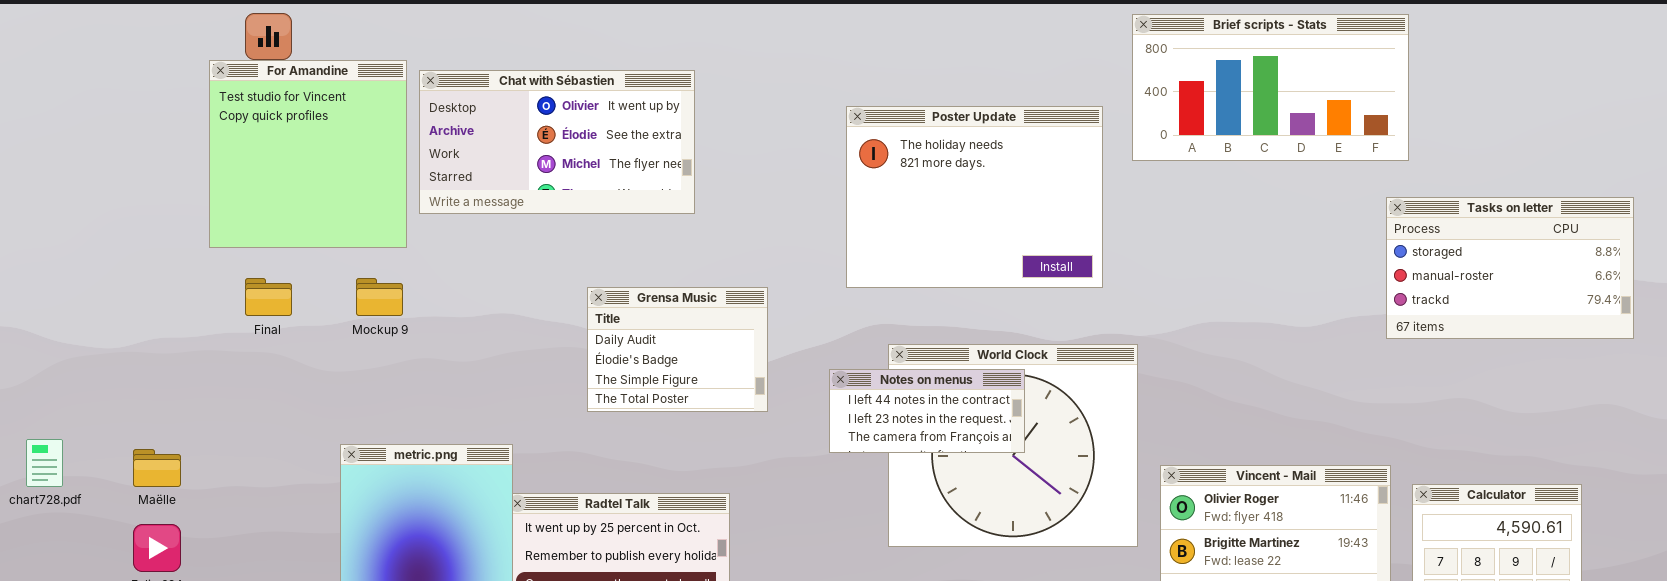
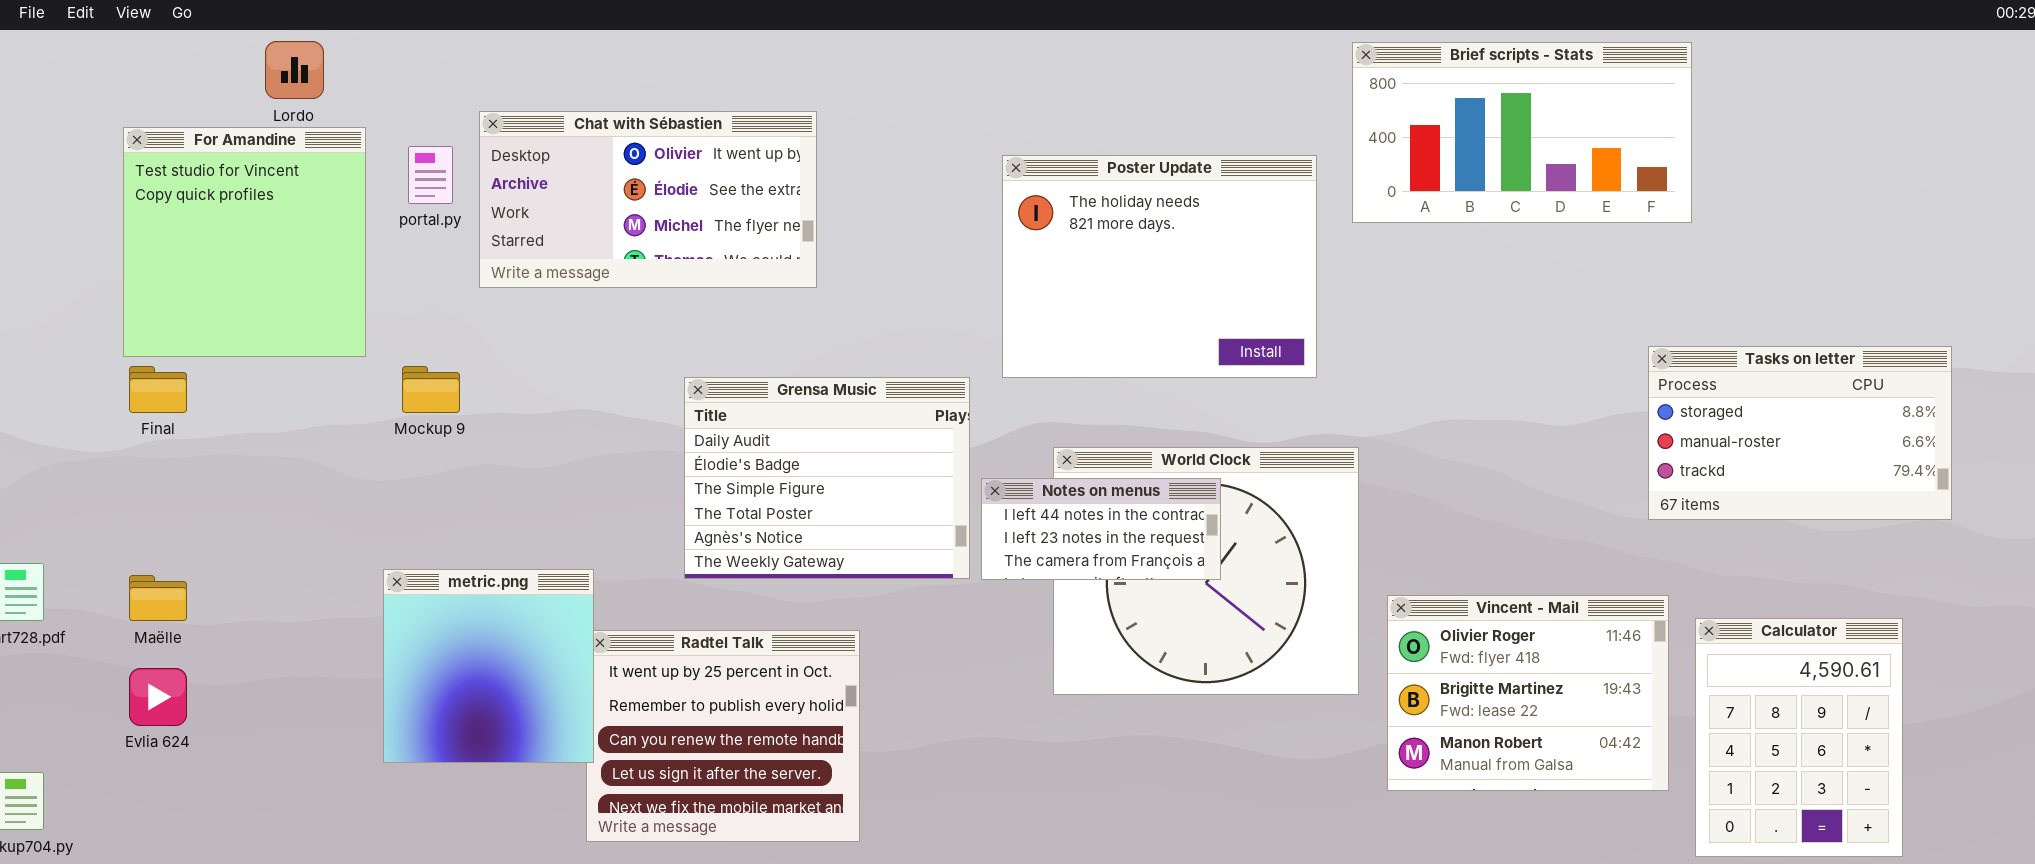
For Amandine: [209,60,407,248] -> [123,127,366,357], moved
Tasks on letter: [1386,197,1634,339] -> [1648,346,1952,520], moved
Final: [245,278,292,316] -> [129,366,187,413], moved
Grensa Music: [587,287,768,412] -> [684,377,970,579], resized

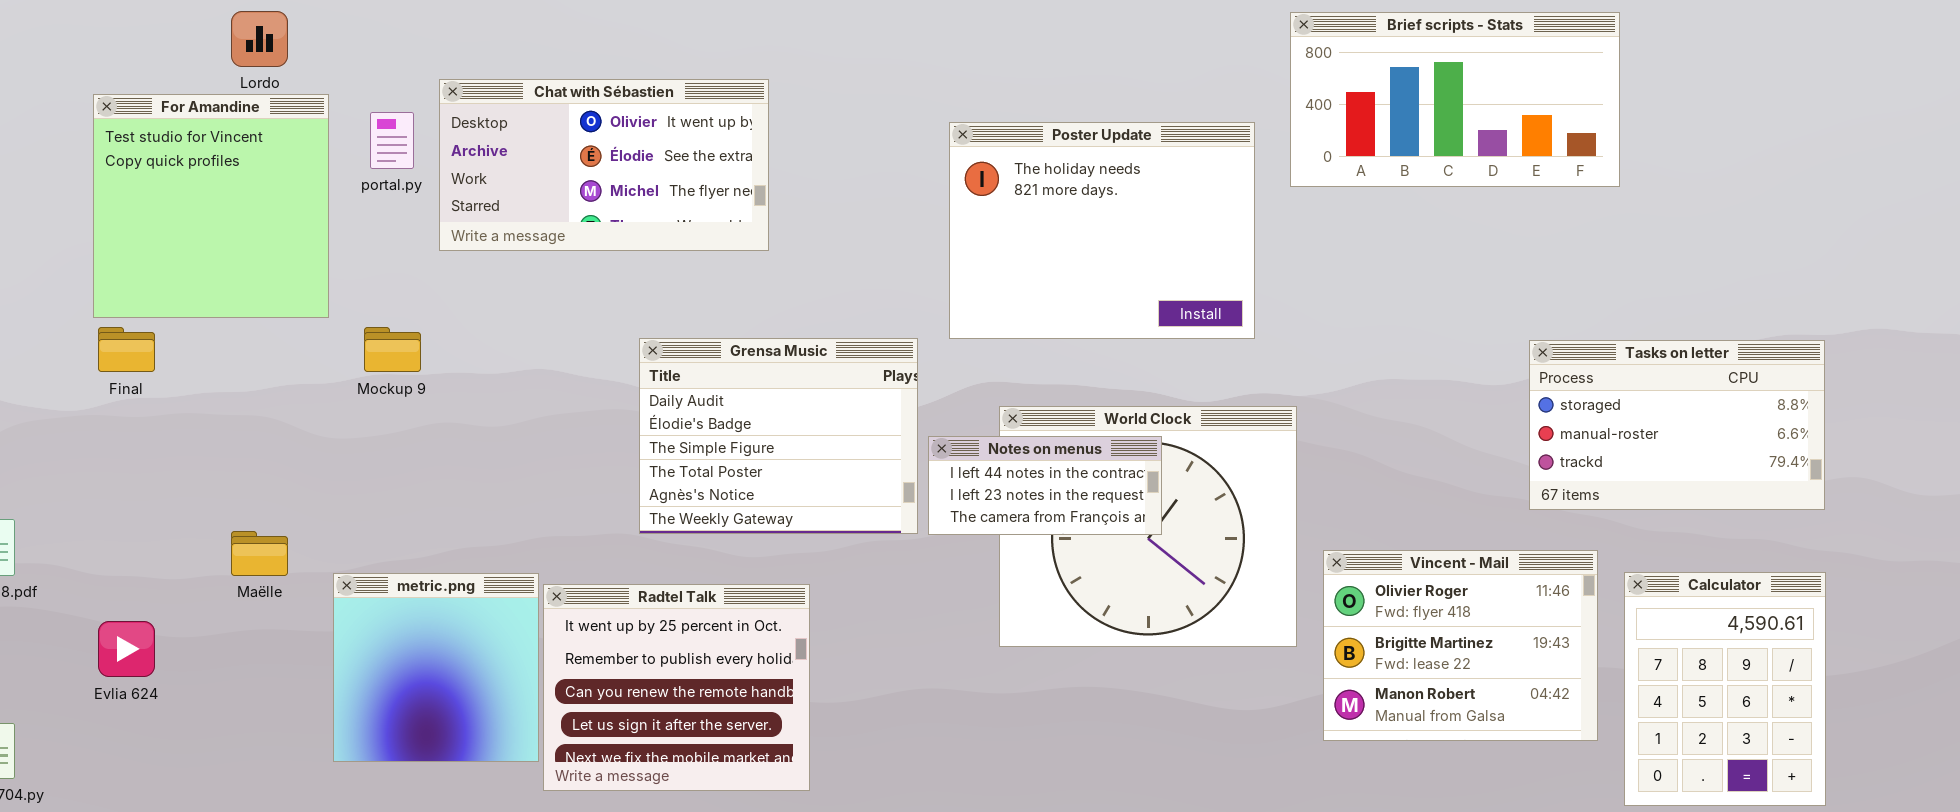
Tasks on letter: [1648,346,1952,520] -> [1529,340,1825,510], moved
metric.png: [383,569,594,763] -> [333,573,539,762], moved
Maëlle: [129,575,187,621] -> [231,531,288,576], moved

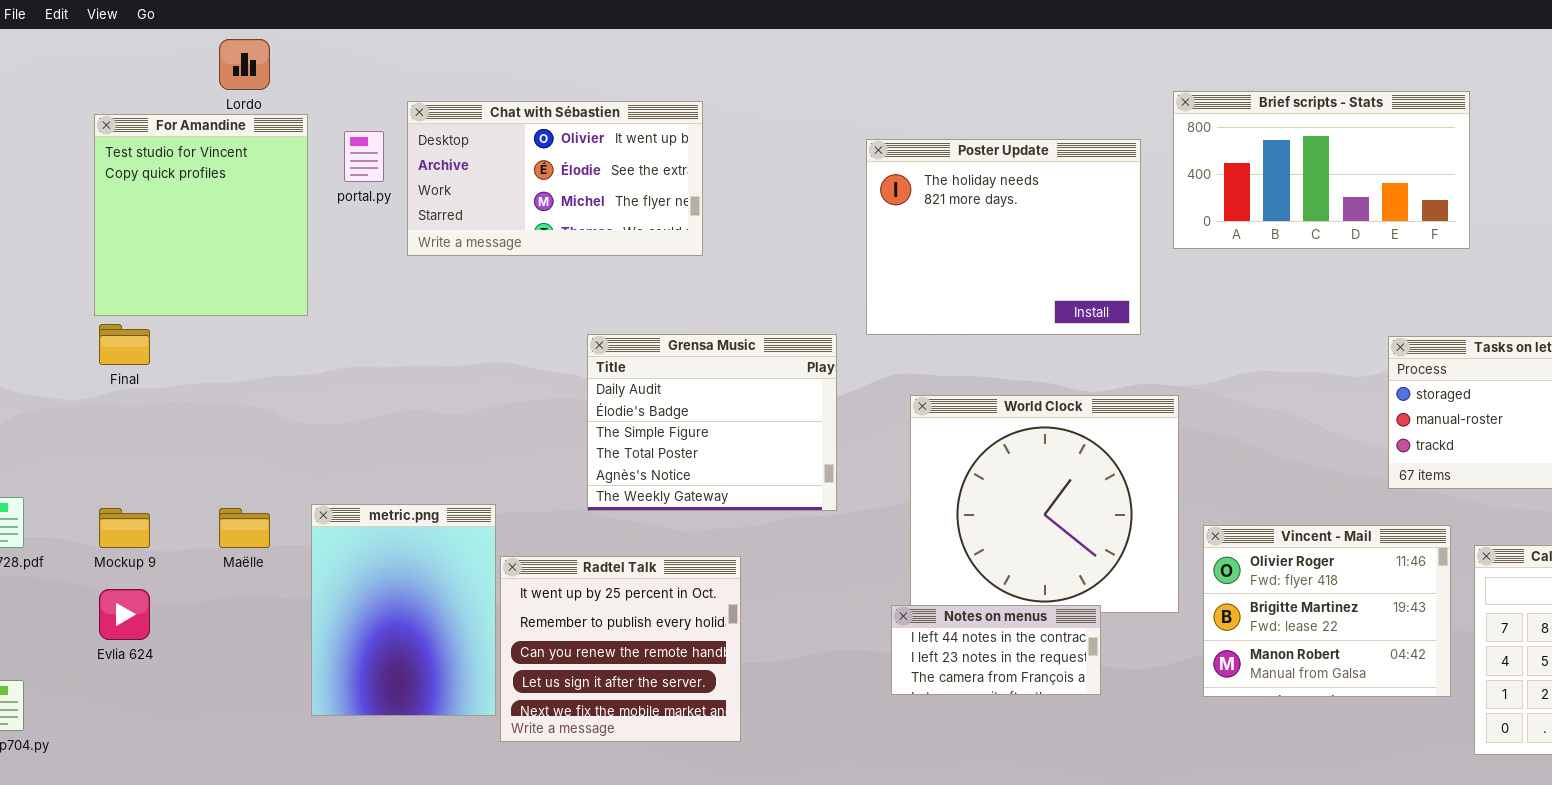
Brief scripts - Stats: [1290,12,1620,187] -> [1173,91,1470,249], moved
Mockup 9: [364,327,421,372] -> [99,508,150,548], moved
Notes on menus: [928,436,1162,535] -> [891,605,1101,695], moved
metric.png: [333,573,539,762] -> [311,504,496,716], resized

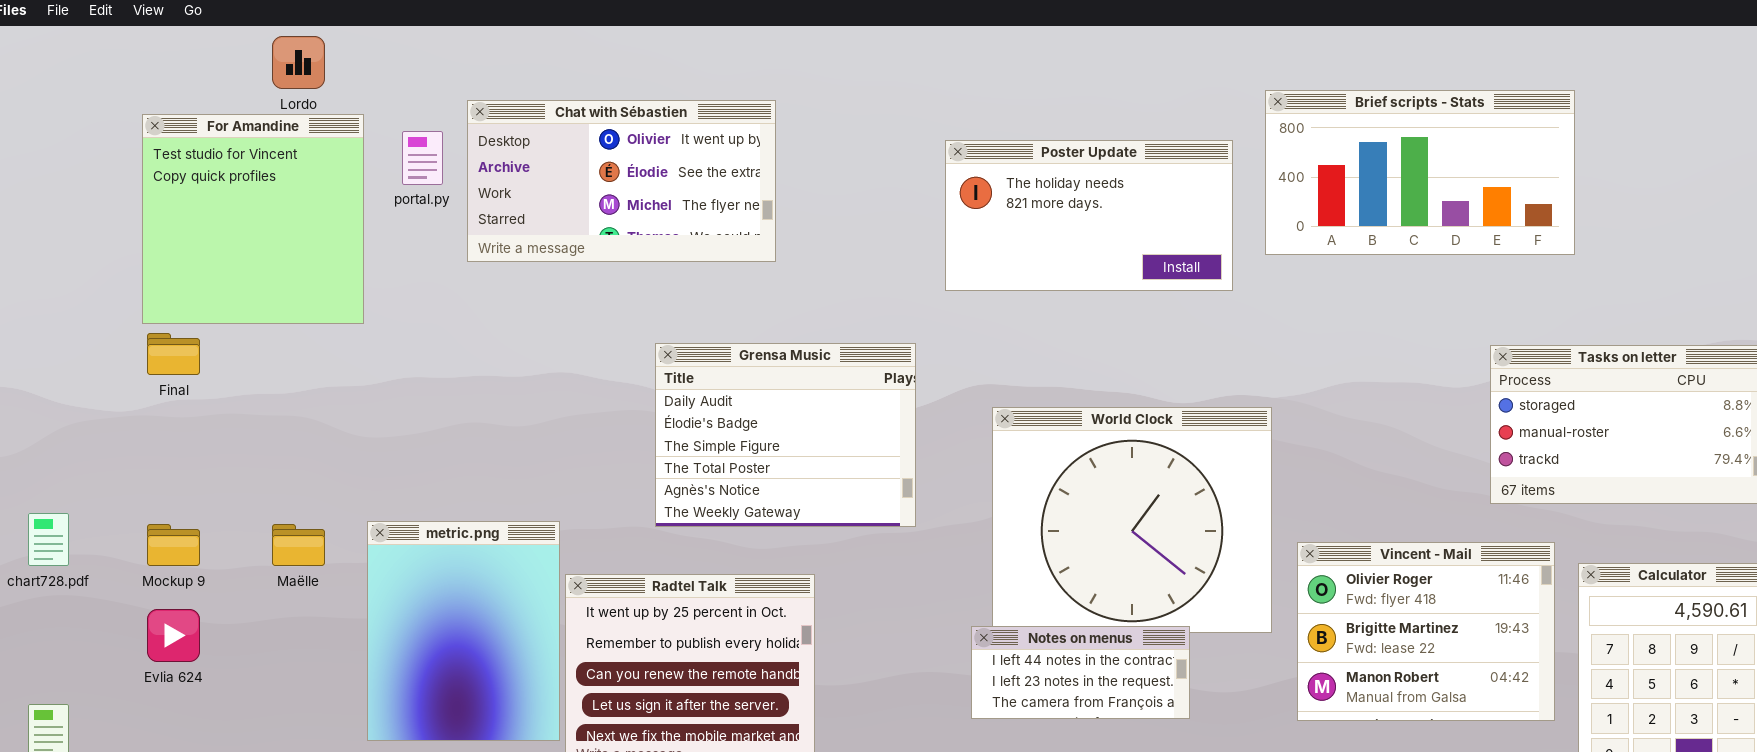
Poster Update: [866,139,1141,335] -> [945,140,1233,291], resized

